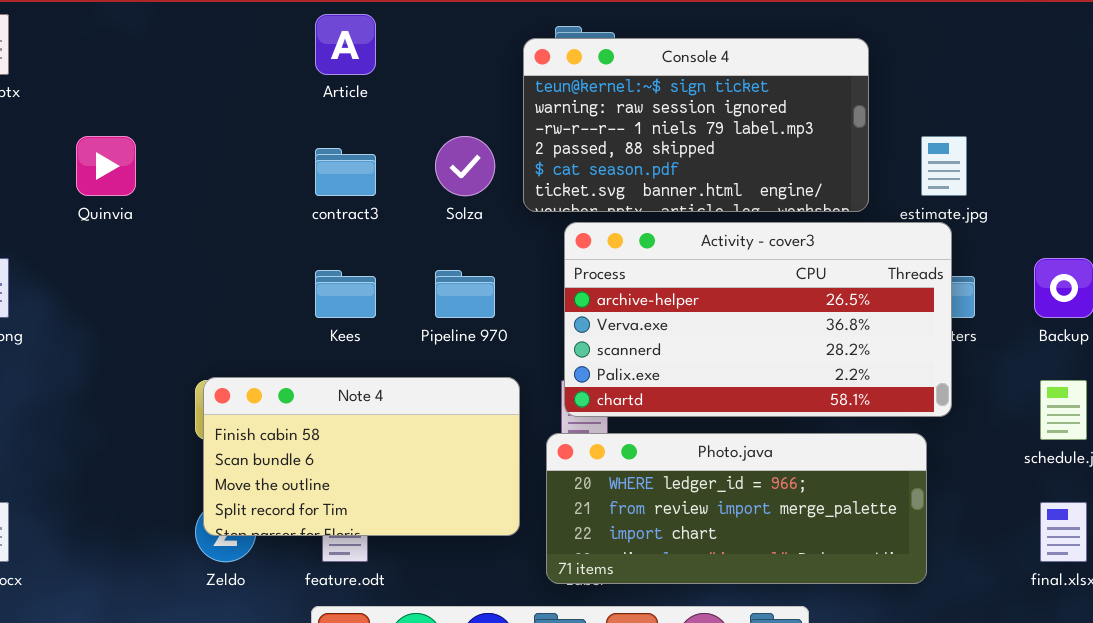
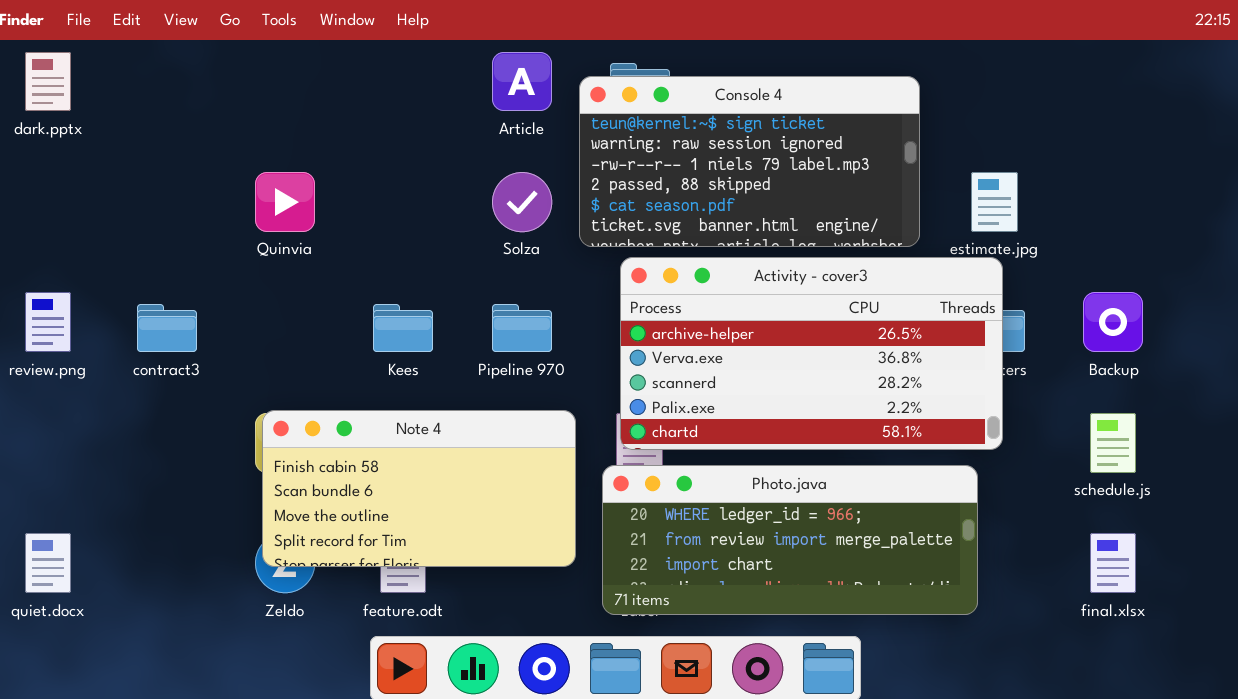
Article: [315,14,376,75] -> [492,52,552,111], moved
Quinvia: [76,136,136,196] -> [255,172,315,232], moved
contract3: [315,148,376,196] -> [137,304,197,352], moved

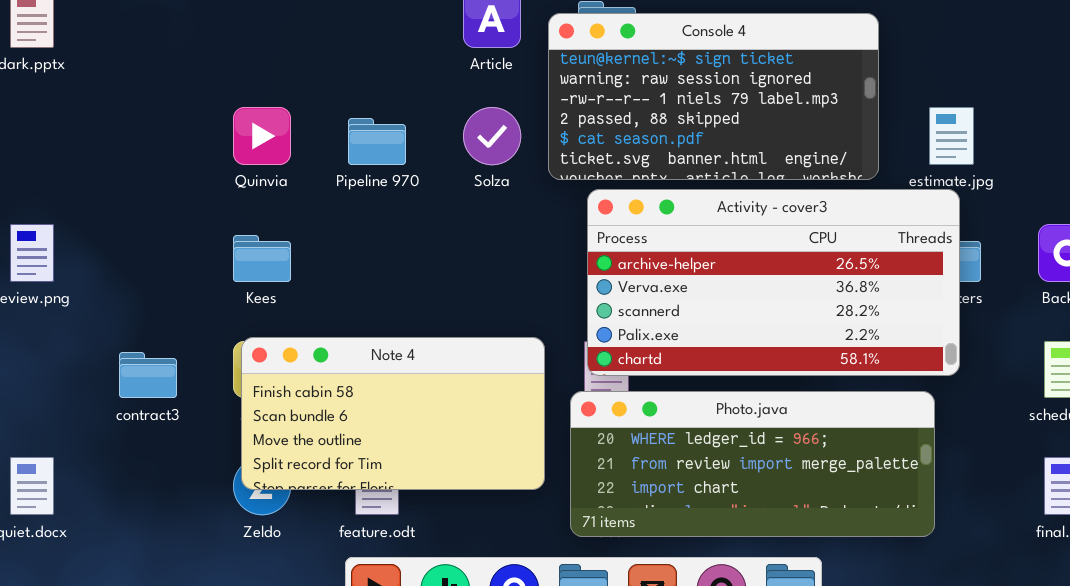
contract3: [137,304,197,352] -> [119,352,177,398], moved
Kees: [373,304,433,352] -> [233,235,291,282], moved
Pipeline 970: [492,304,552,352] -> [348,118,406,165], moved

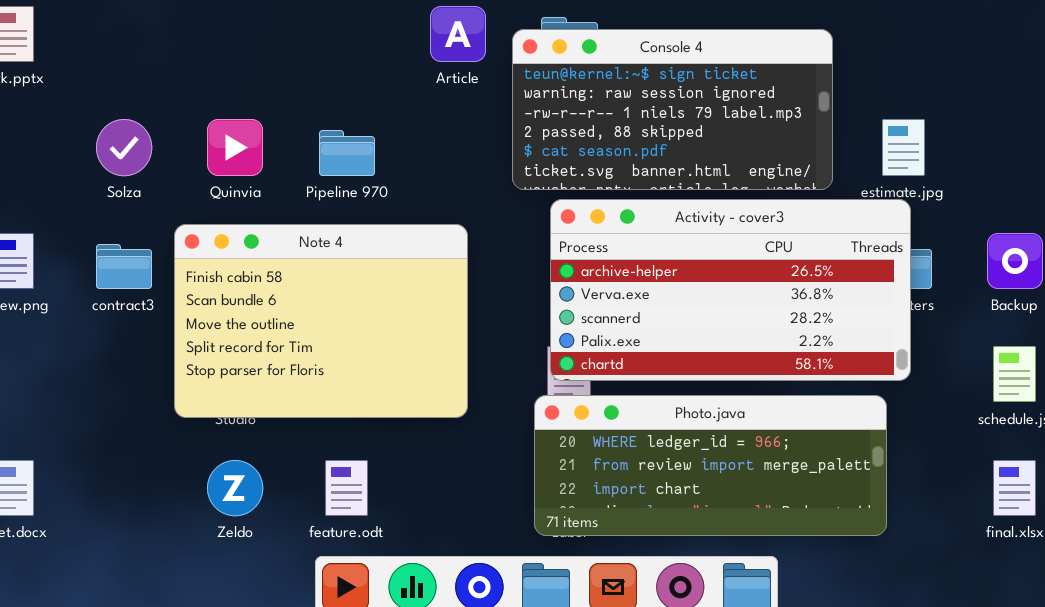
Solza: [463,107,521,165] -> [96,119,152,176], moved
Note 4: [241,337,545,490] -> [174,224,468,418], moved, resized
contract3: [119,352,177,398] -> [96,244,152,289], moved

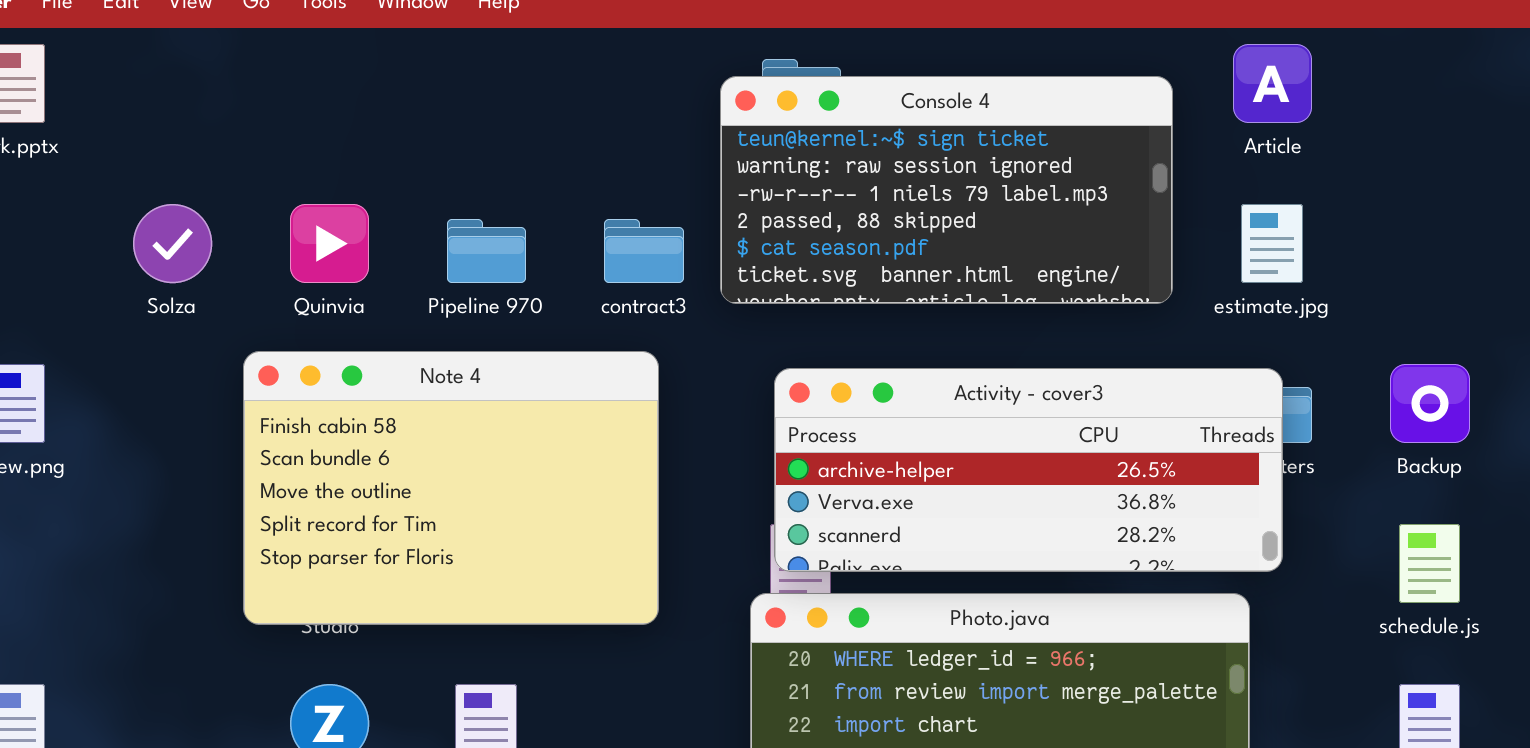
Article: [430,6,486,62] -> [1233,44,1312,123], moved
Activity - cover3: [550,199,911,381] -> [774,368,1283,572], resized
contract3: [96,244,152,289] -> [604,219,684,283], moved

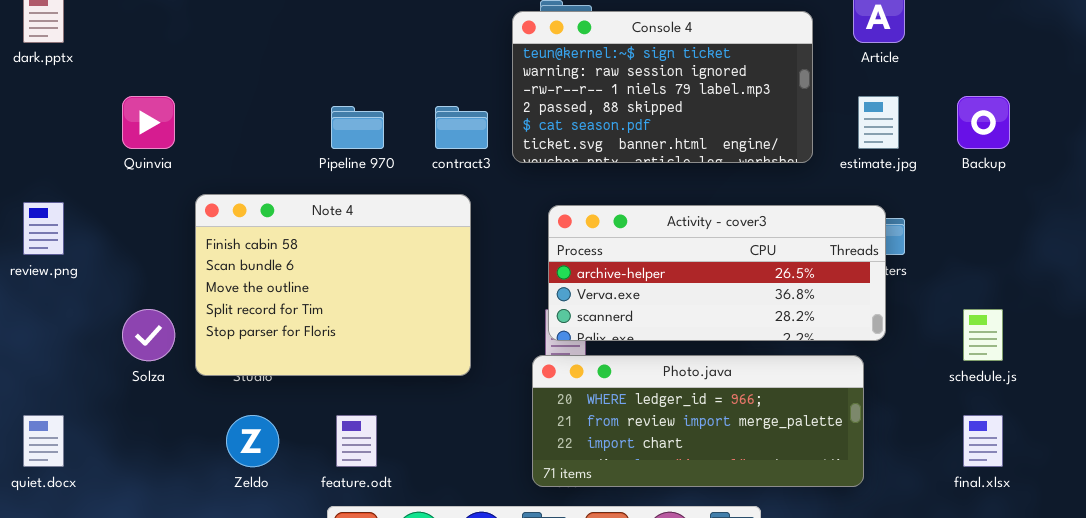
Solza: [133,204,212,283] -> [122,309,175,361], moved
Quinvia: [290,204,369,283] -> [122,96,175,149], moved
Backup: [1390,364,1470,443] -> [957,96,1010,149], moved

